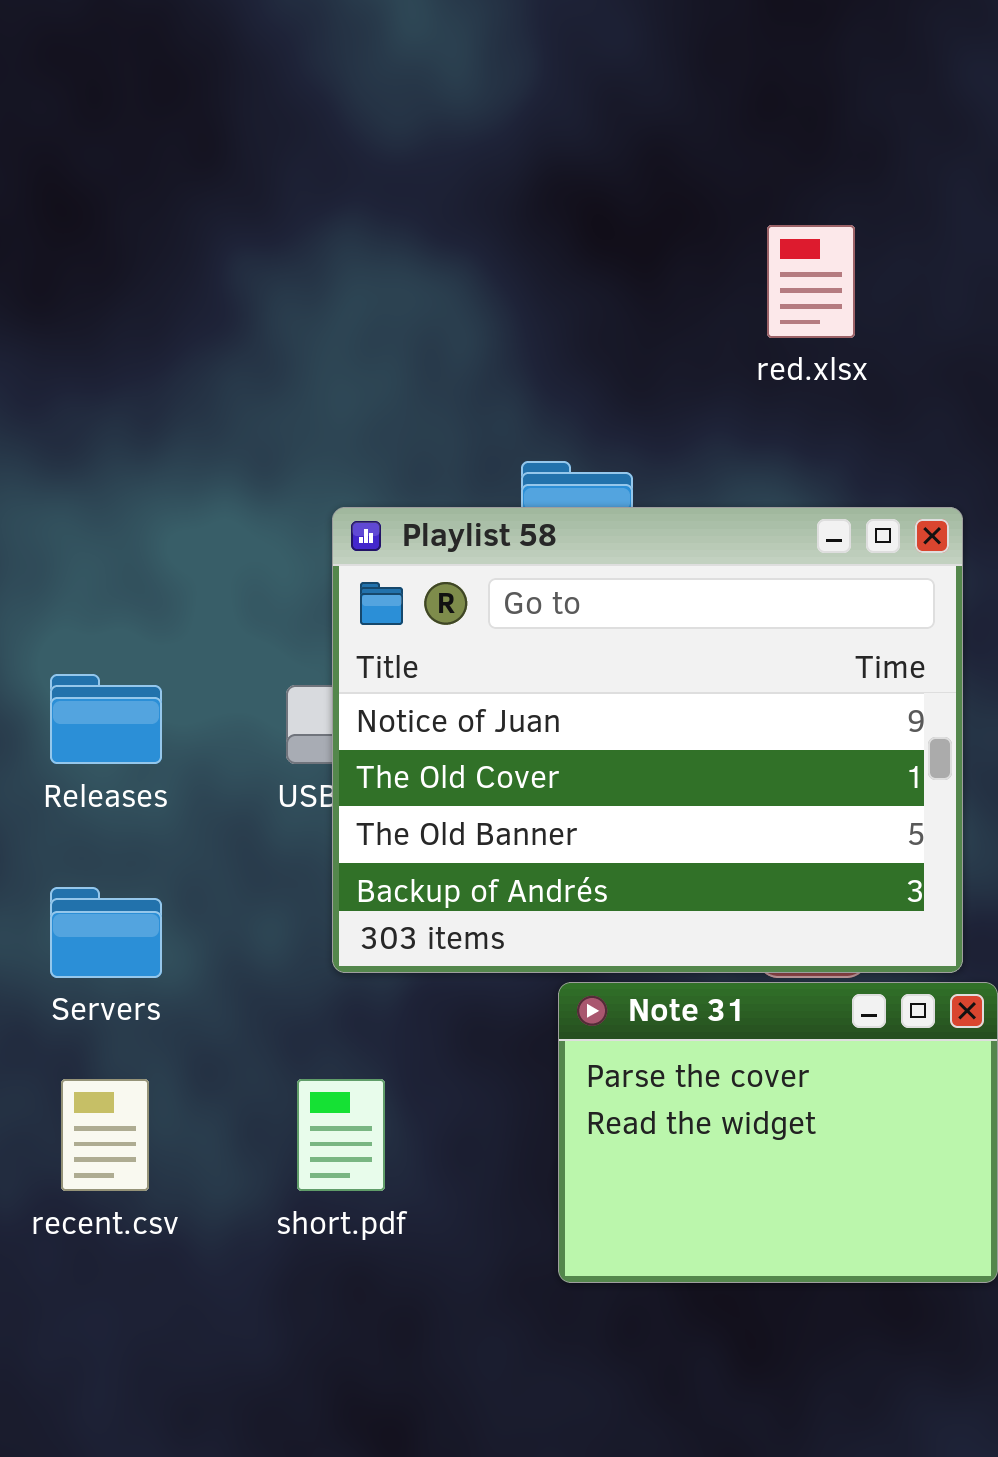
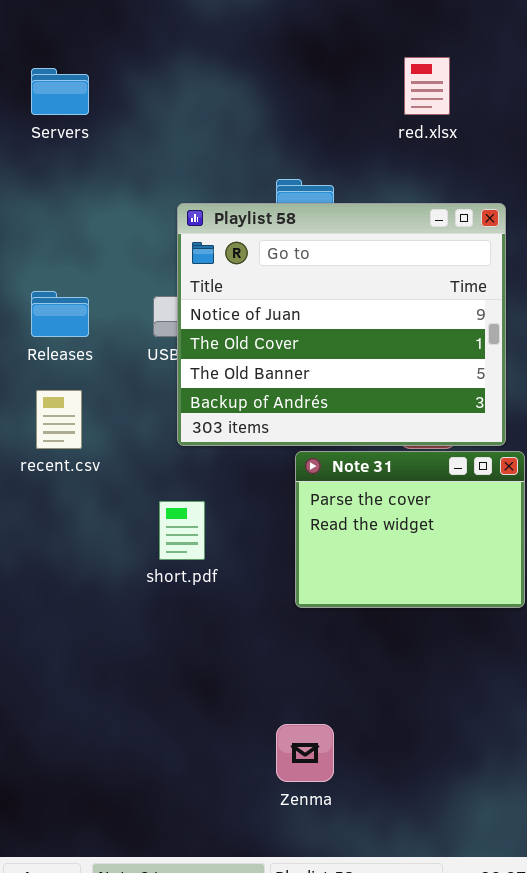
Servers: [50,887,162,978] -> [31,68,89,115], moved
recent.csv: [61,1079,149,1191] -> [36,390,82,449], moved

